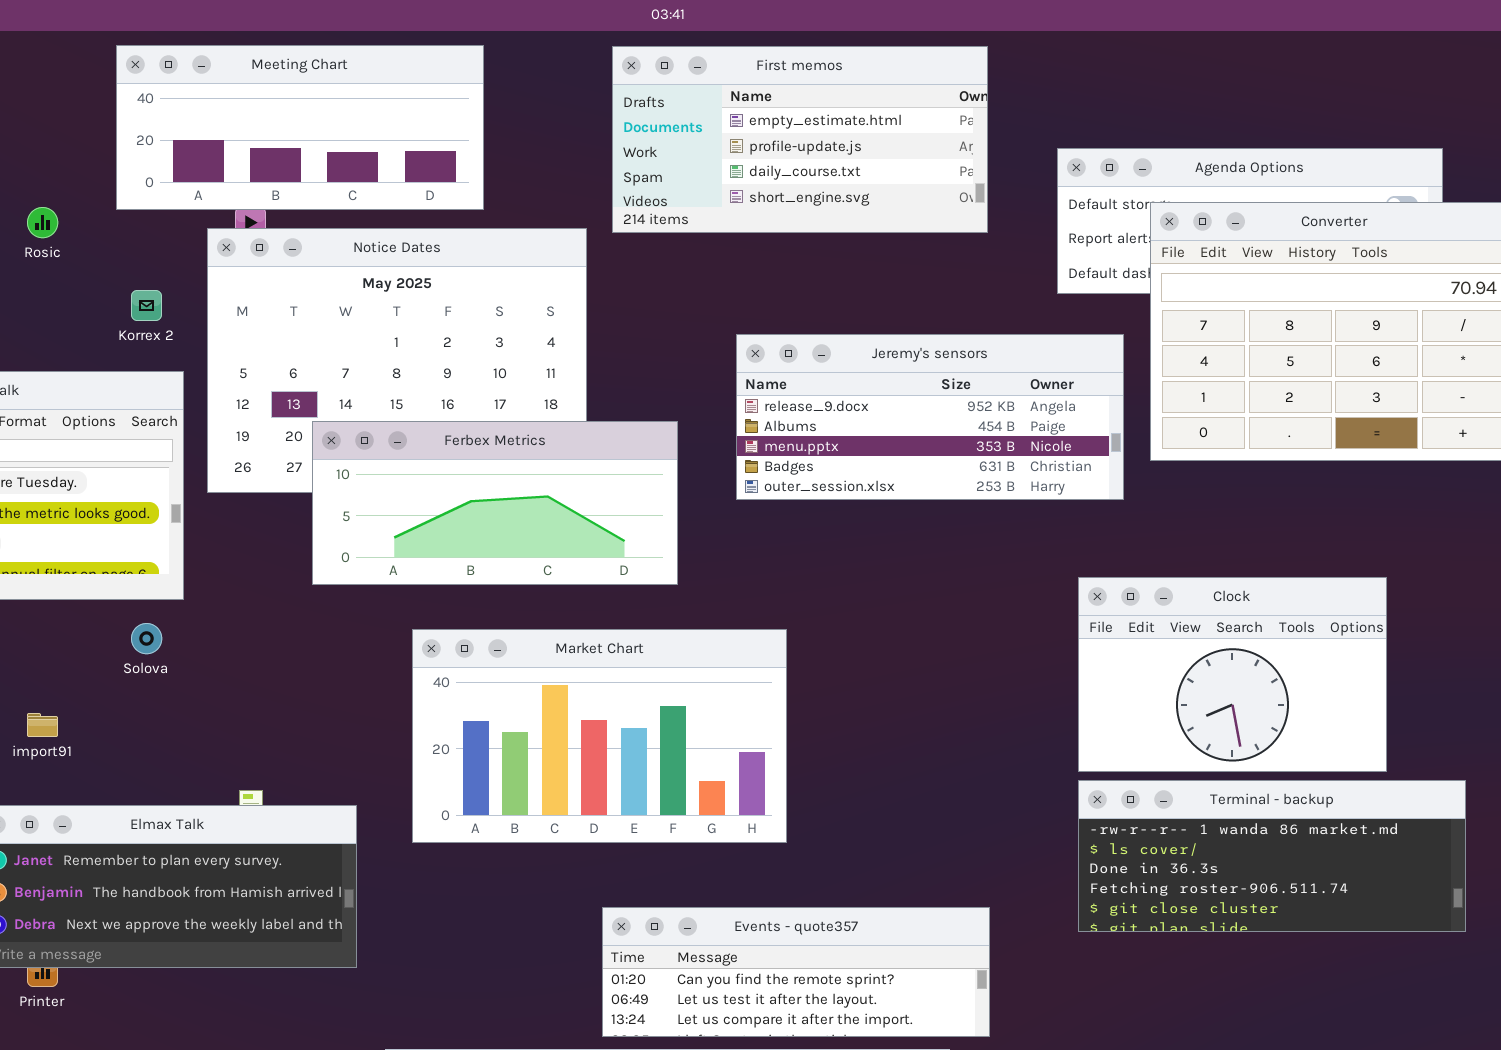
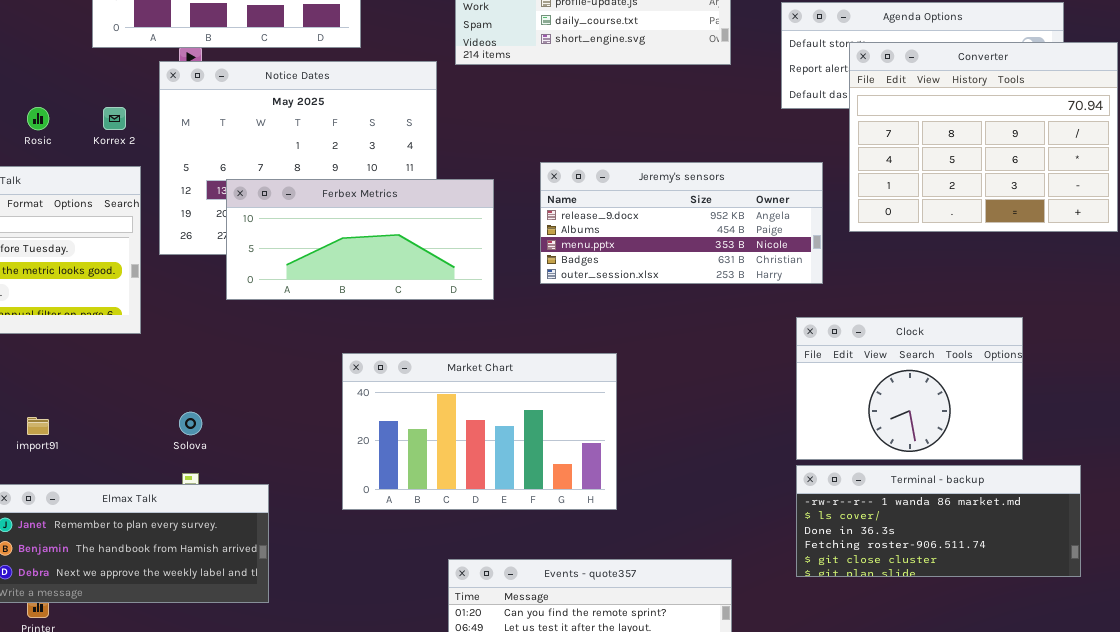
Rosic: [27,207,58,238] -> [27,107,49,130], moved
Jeremy's sensors: [736,334,1124,500] -> [540,162,823,284], moved
Ferbex Metrics: [312,421,678,585] -> [226,179,494,300], moved
Solova: [131,623,162,654] -> [179,412,202,435], moved
Market Chart: [412,629,787,843] -> [342,353,617,510], moved

